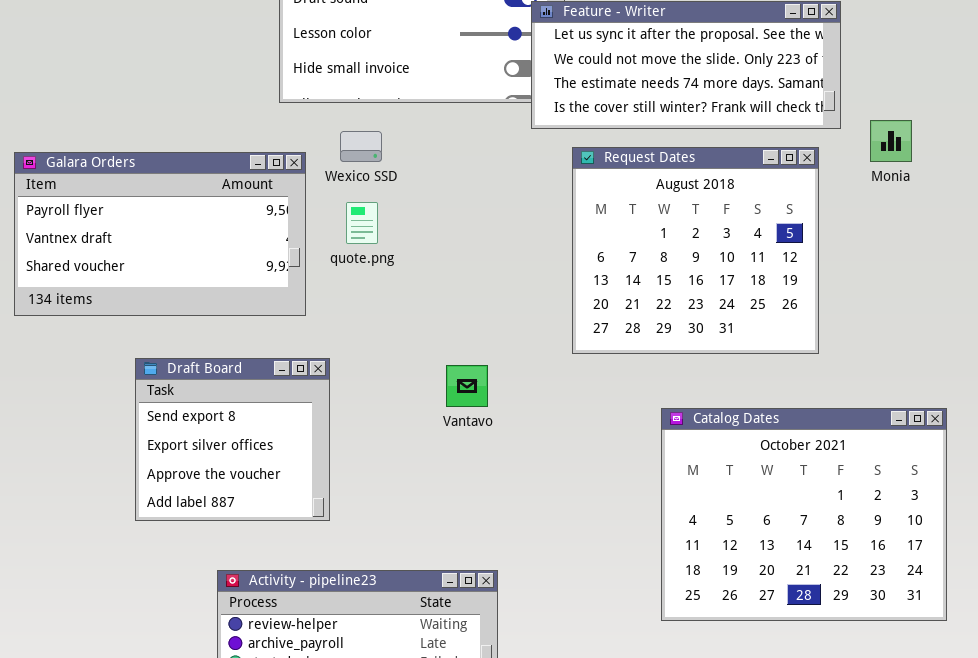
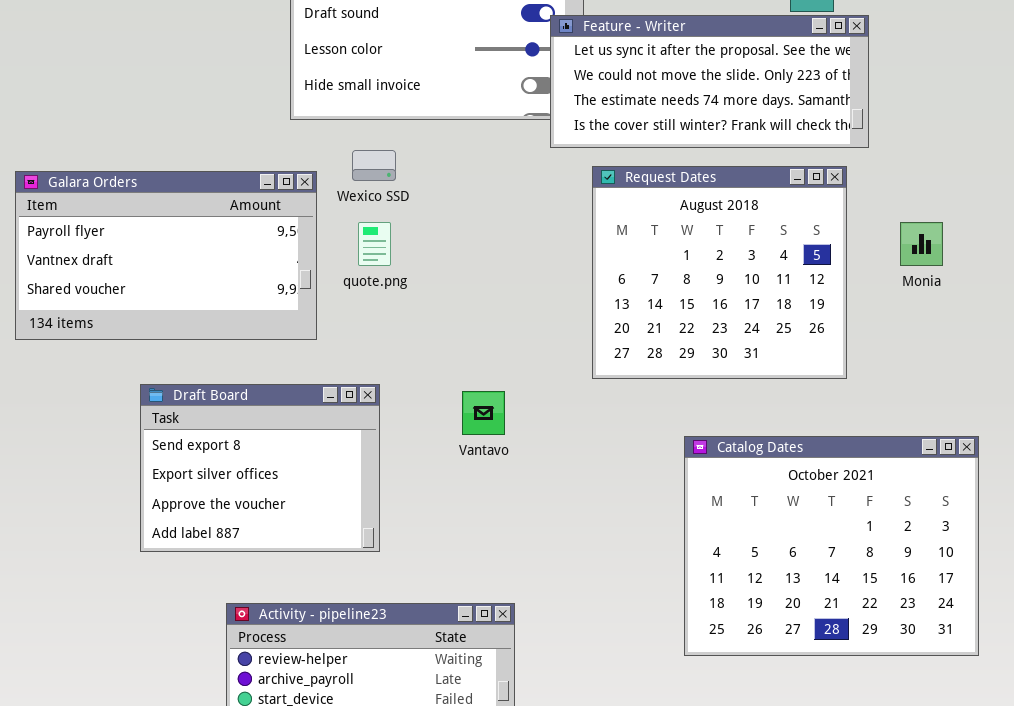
Monia: [870,120,912,162] -> [900,222,943,266], moved
Draft Board: [135,358,330,521] -> [140,384,380,552], resized

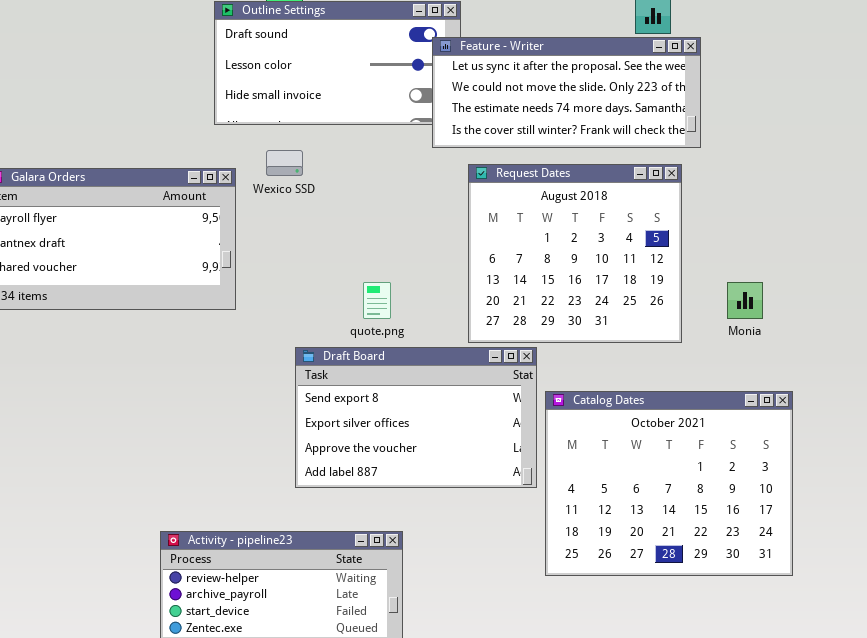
quote.png: [358,222,391,266] -> [363,282,391,319], moved
Monia: [900,222,943,266] -> [727,282,763,319], moved
Draft Board: [140,384,380,552] -> [295,347,537,488], moved, resized

